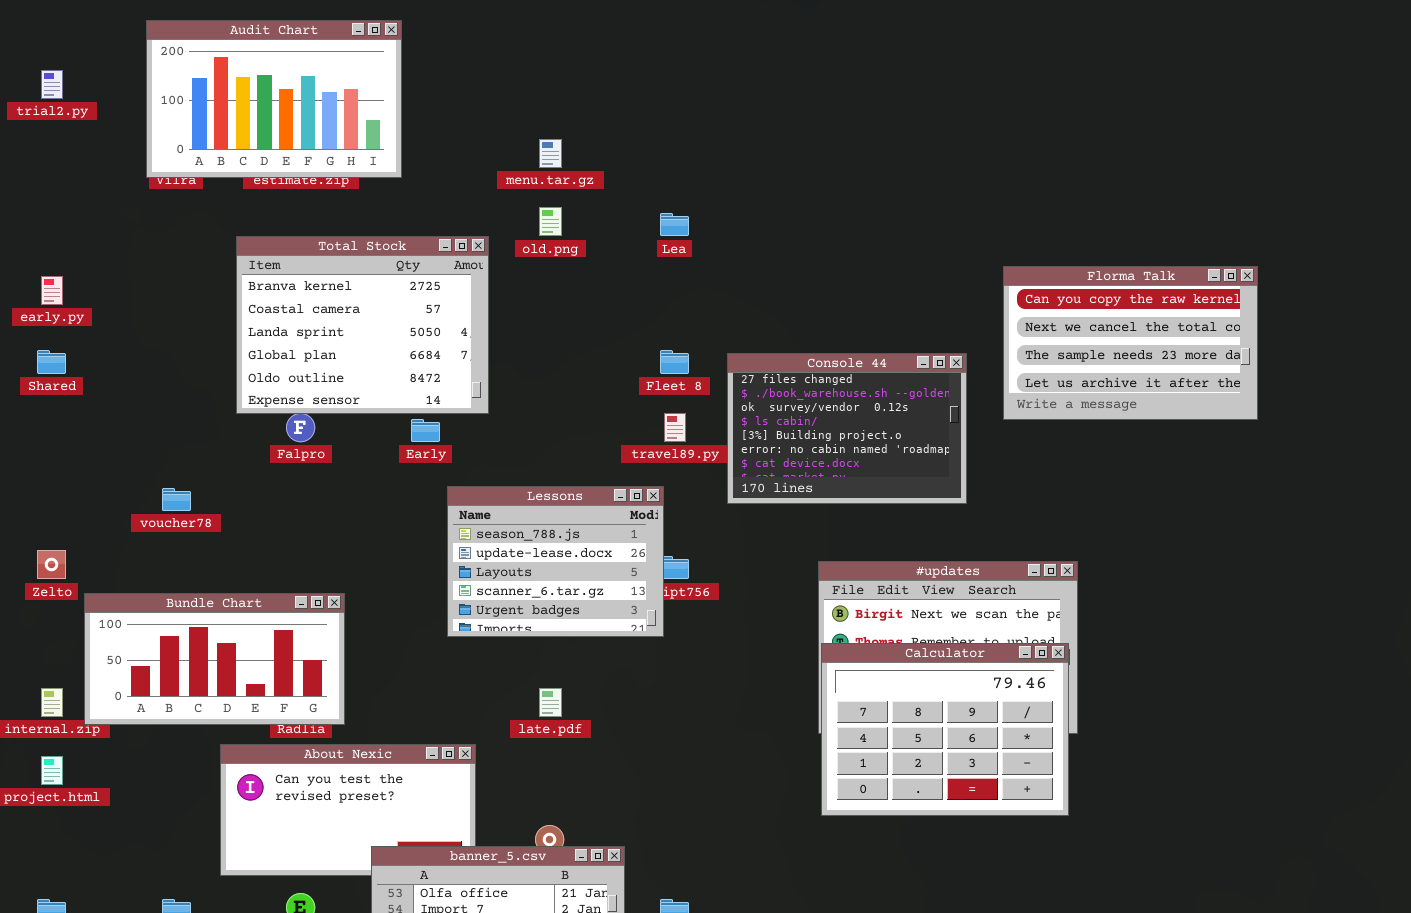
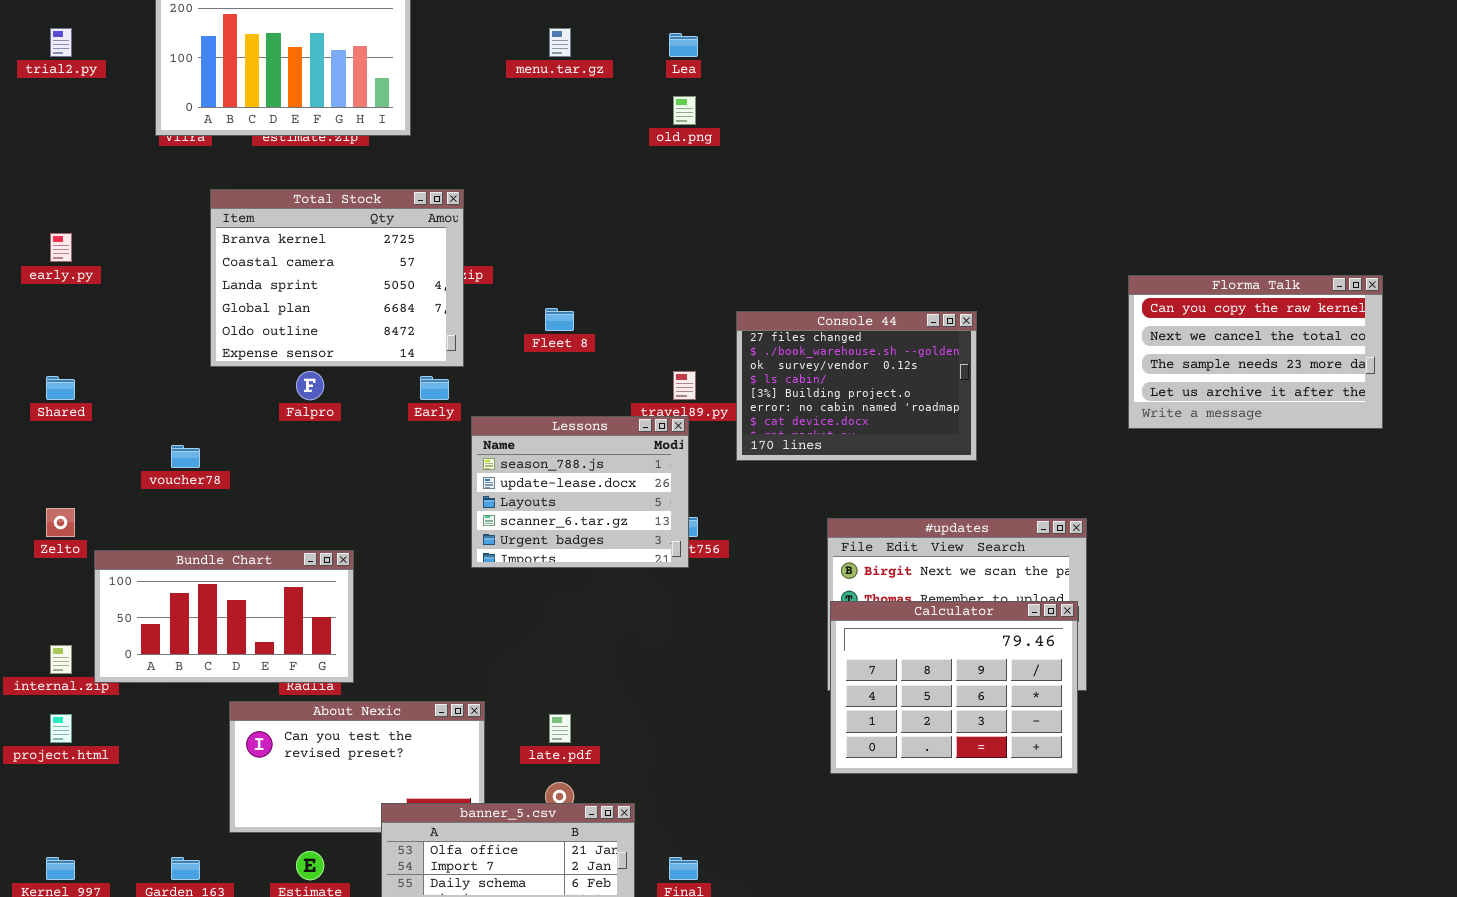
menu.tar.gz: [539,139,562,168] -> [549,28,571,57], moved
old.png: [539,207,562,236] -> [673,96,696,125], moved
Lea: [660,213,689,236] -> [669,33,698,57], moved
Total Stock: [236,236,489,414] -> [210,189,464,367], moved
Florma Talk: [1003,266,1258,420] -> [1128,275,1383,429], moved
Shared: [37,350,66,374] -> [46,376,75,400], moved
Fleet 8: [660,350,689,374] -> [545,308,574,331], moved
Lessons: [447,486,664,637] -> [471,416,689,568], moved
late.pdf: [539,688,562,717] -> [549,714,571,743], moved

